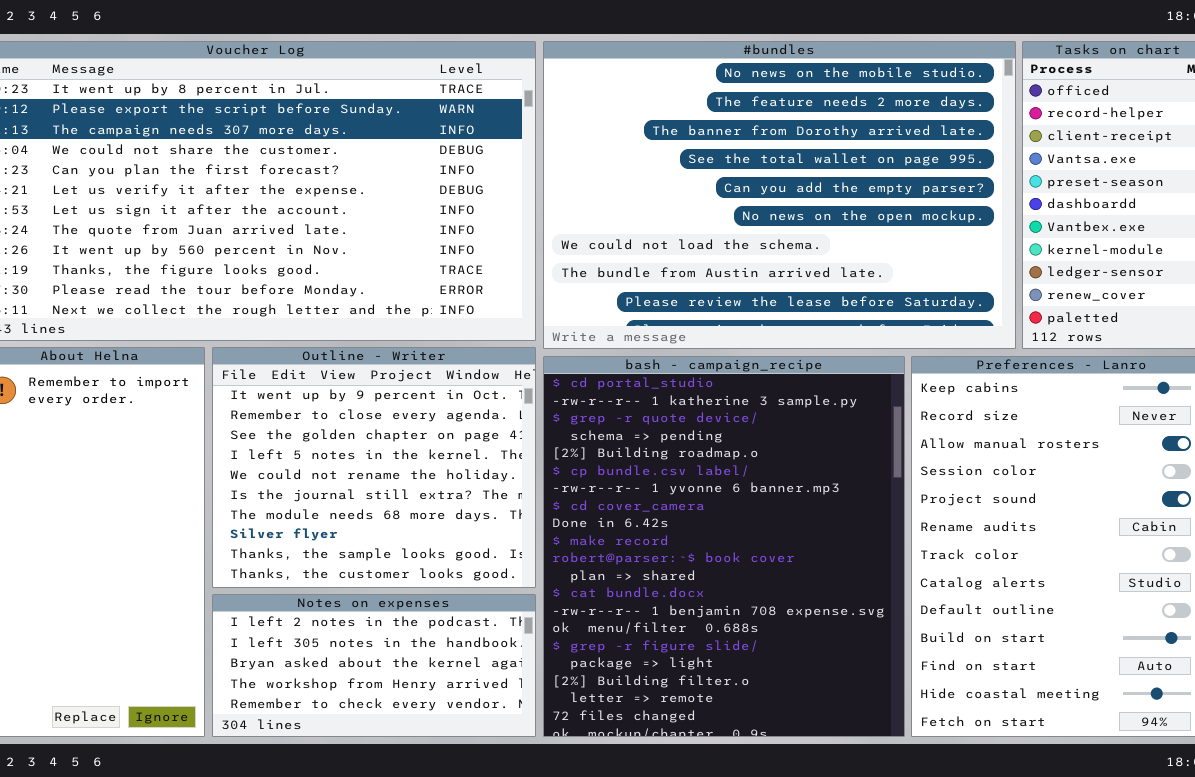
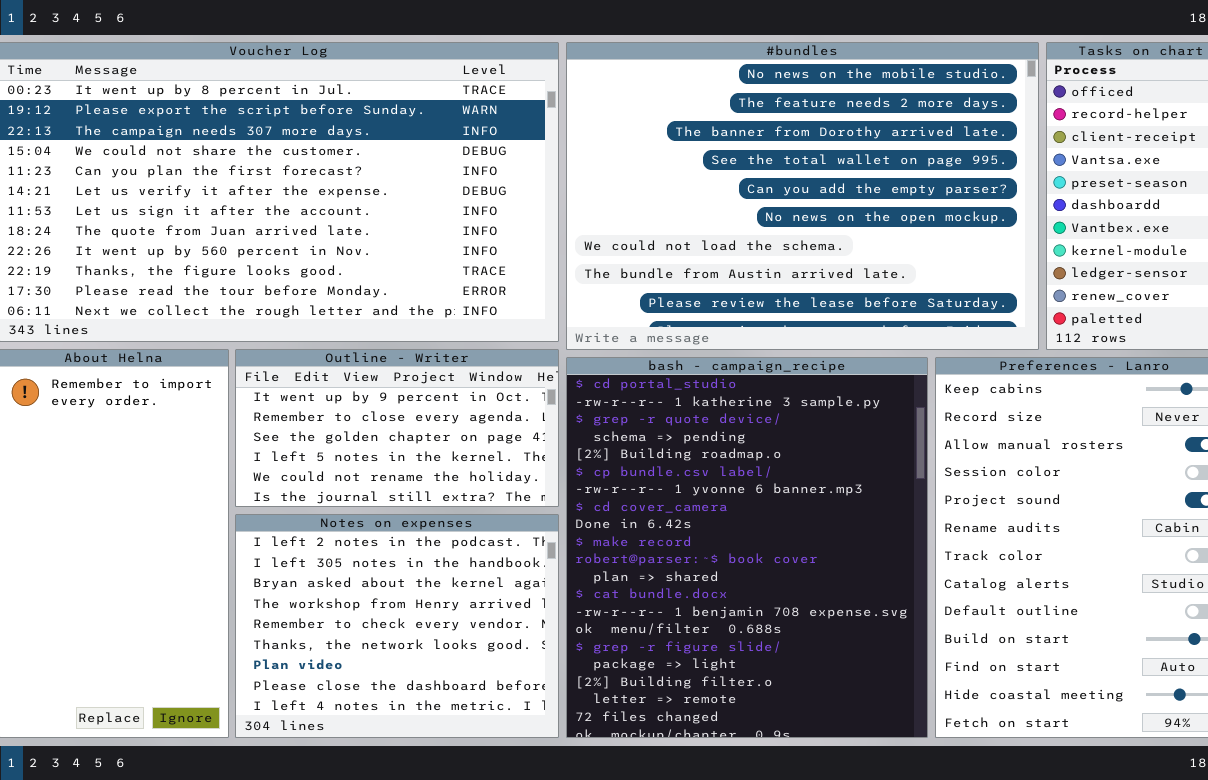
Outline - Writer: [212,347,536,588] -> [235,349,559,507], resized
Notes on expenses: [212,594,536,737] -> [235,514,559,738], resized

